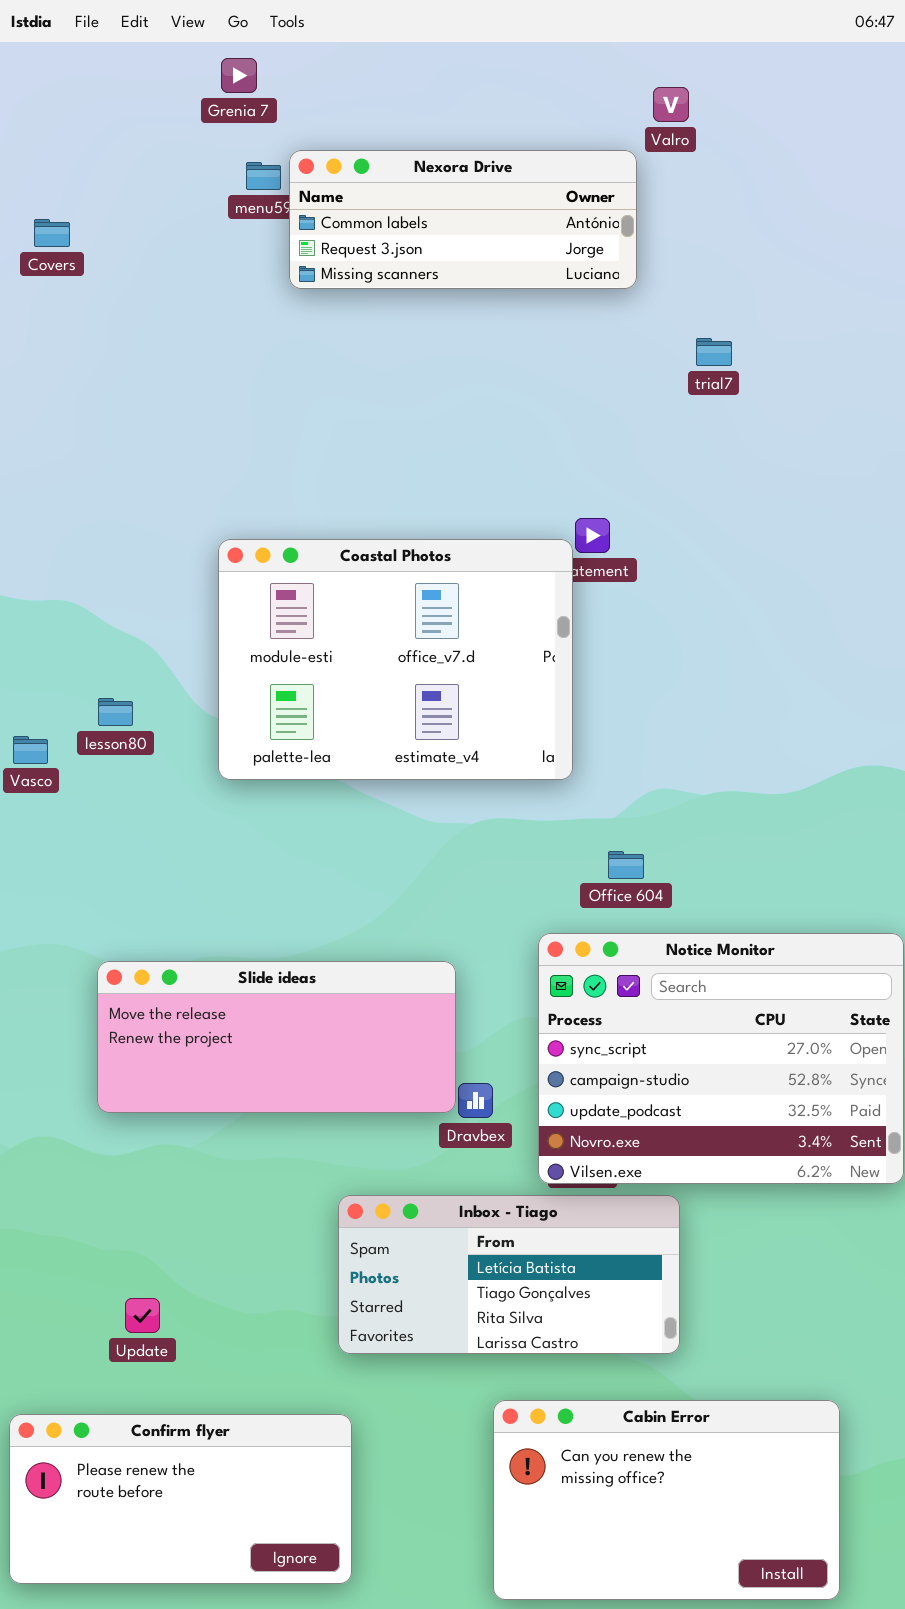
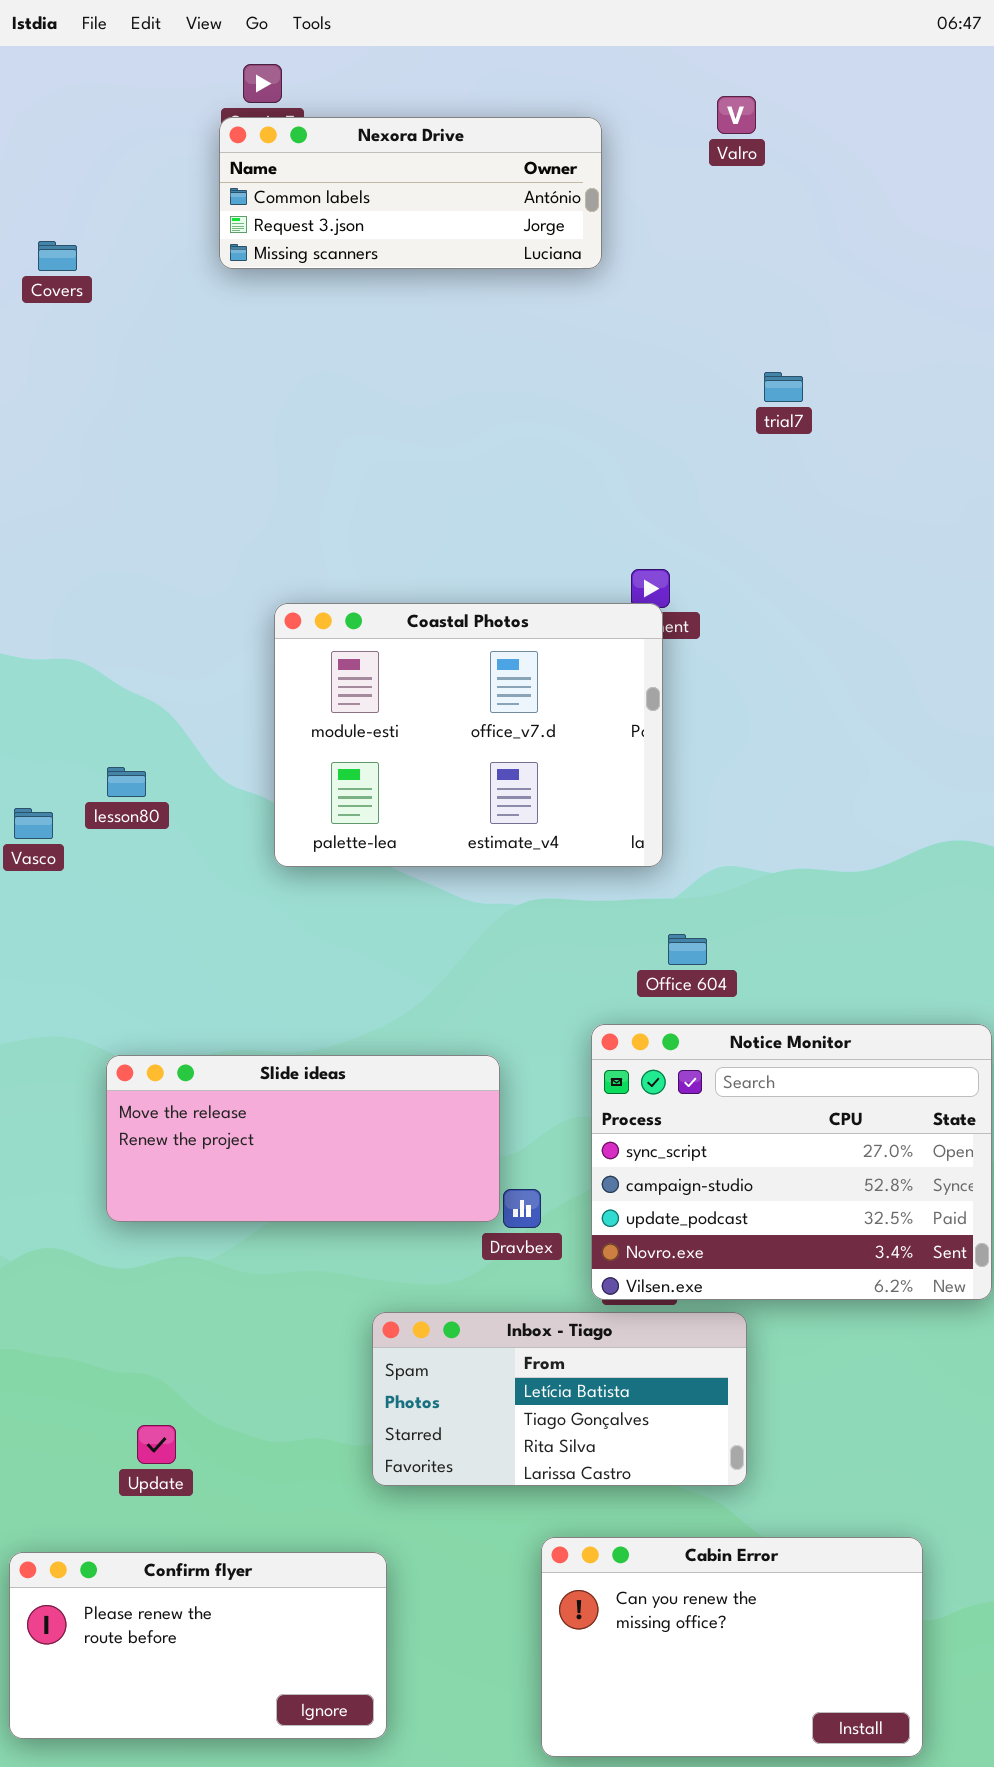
Nexora Drive: [289,150,637,289] -> [219,117,602,269], moved
Coastal Photos: [218,539,573,780] -> [274,603,663,867], moved

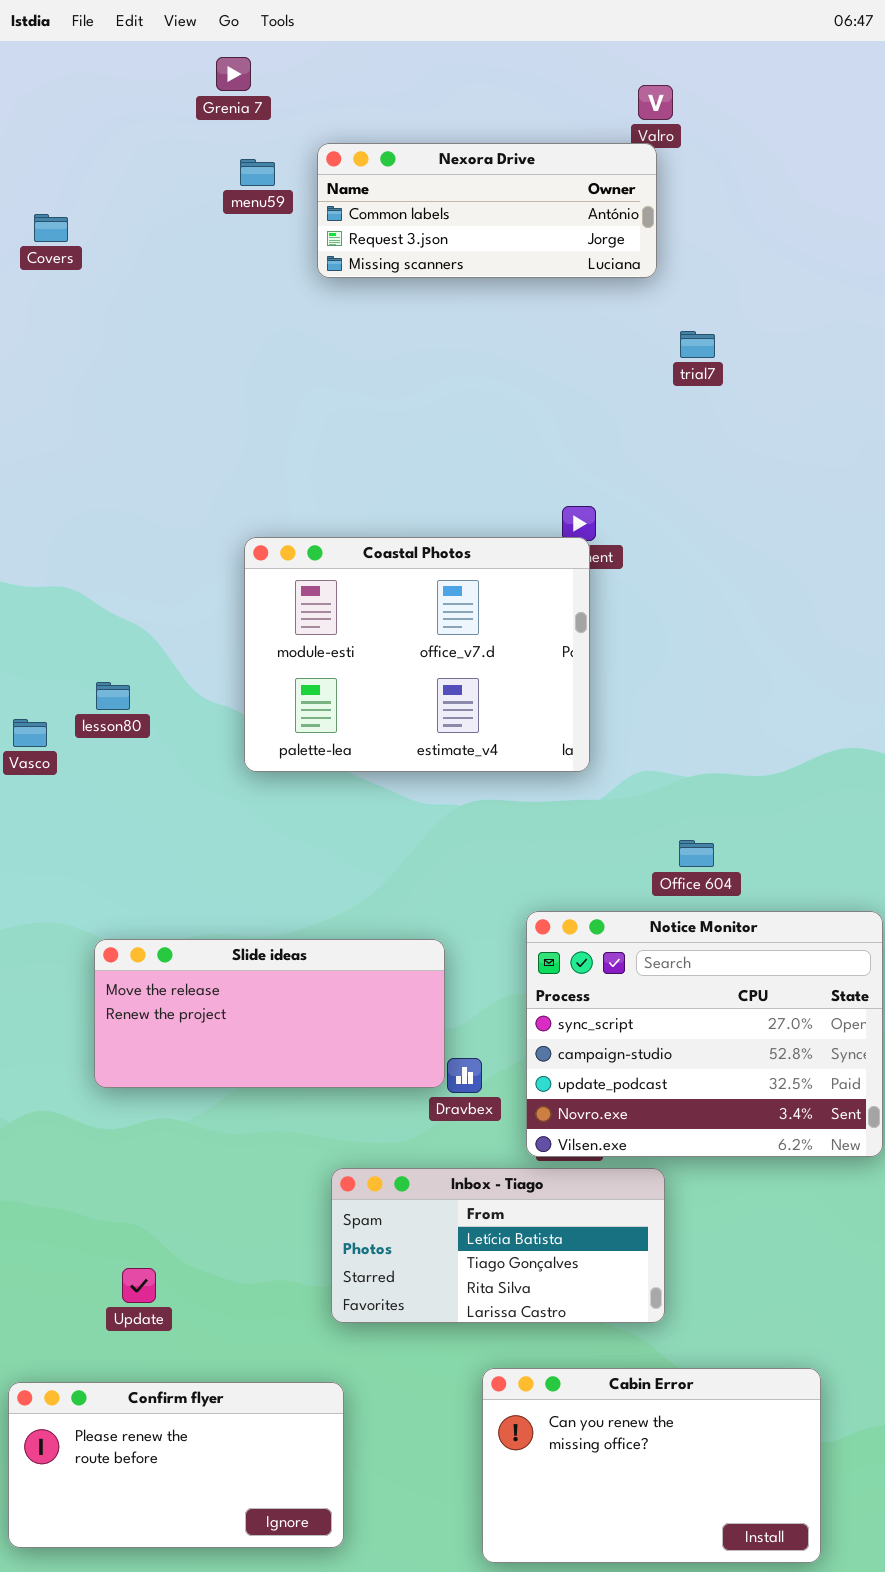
Nexora Drive: [219,117,602,269] -> [317,143,657,278], moved
Office 604: [668,934,707,965] -> [679,840,714,867], moved

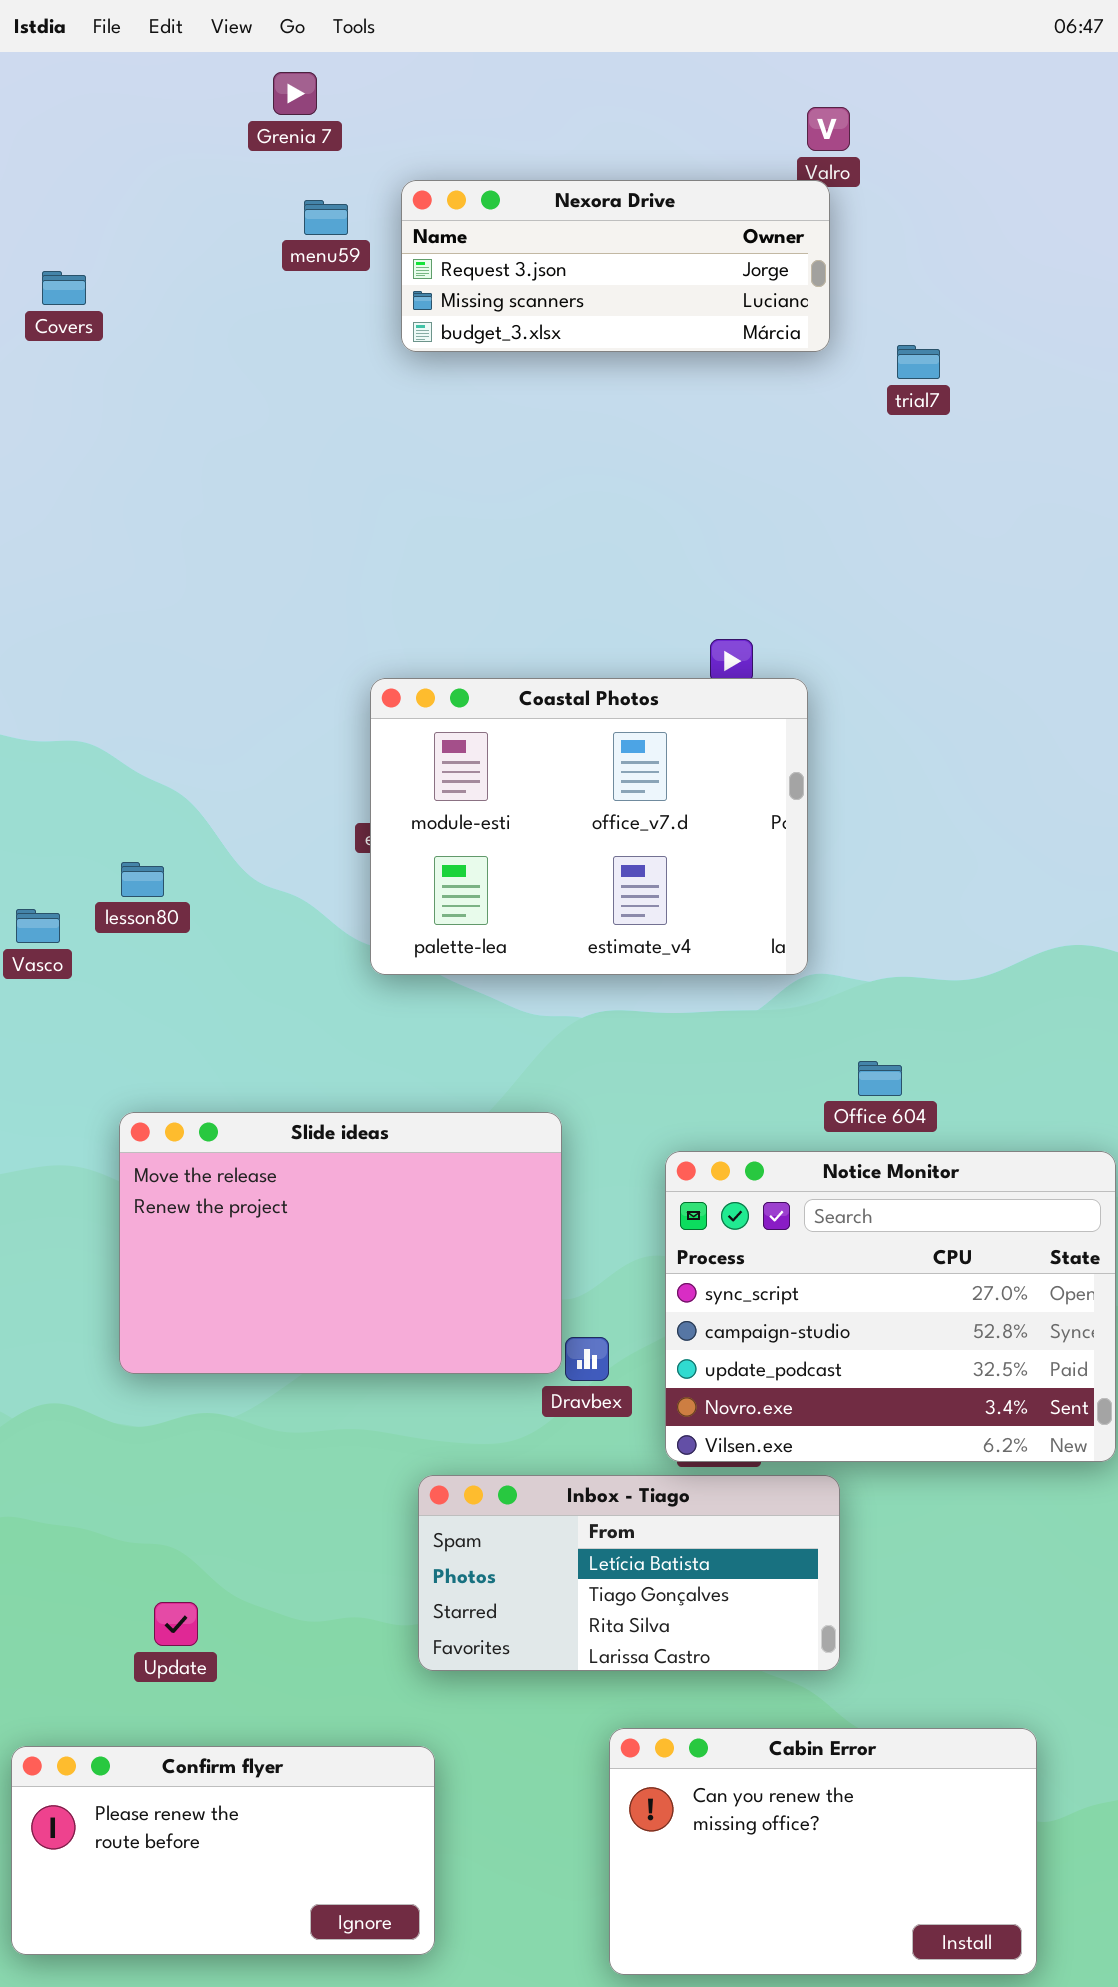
Nexora Drive: [317,143,657,278] -> [401,180,830,352], scrolled down 1 row
trial7: [680,331,715,358] -> [897,345,940,379], moved
Coastal Photos: [244,537,590,772] -> [370,678,808,975], moved
Slide ideas: [94,939,445,1088] -> [119,1112,562,1374], resized

